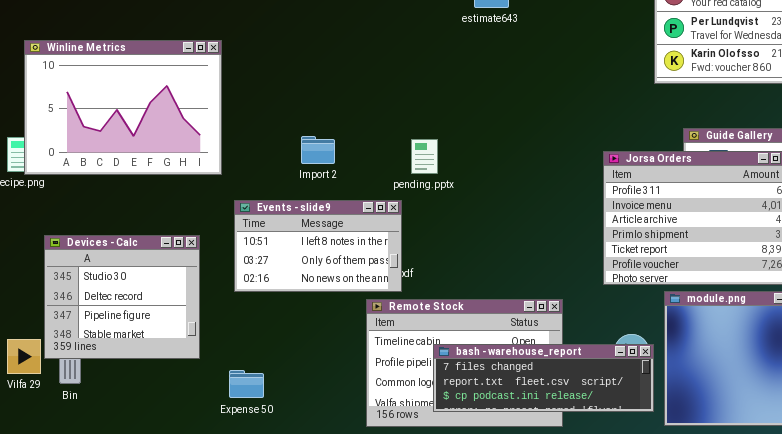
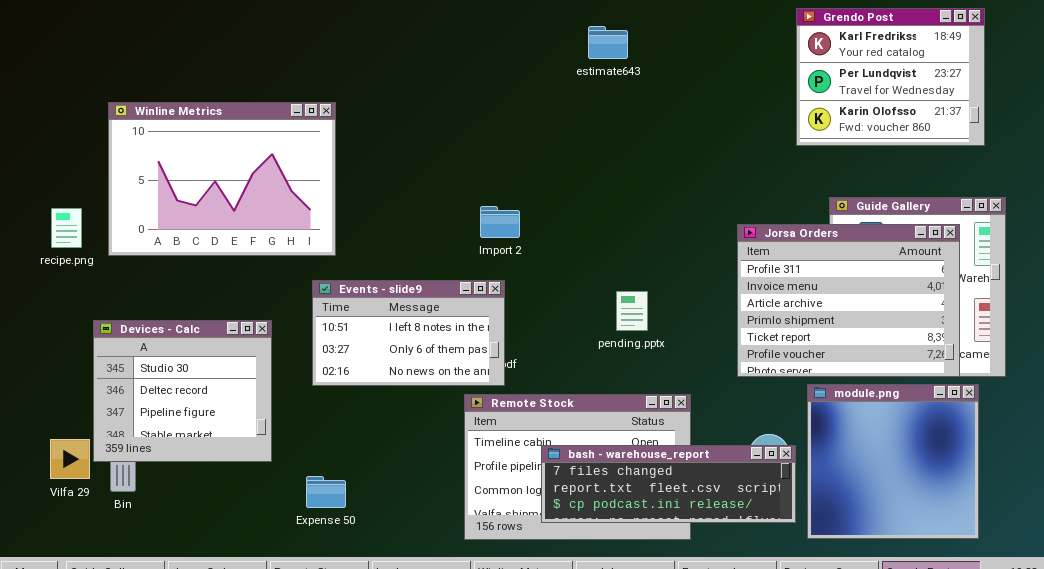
Winline Metrics: [24,40,222,175] -> [108,102,336,256], moved
Import 2: [301,136,335,164] -> [480,206,520,238], moved
pending.pptx: [411,139,438,174] -> [616,291,648,331], moved

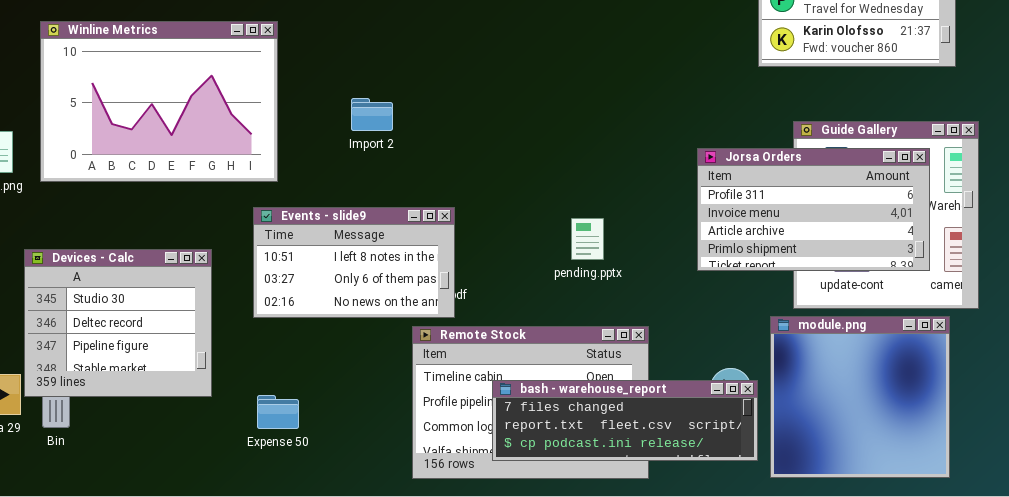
Import 2: [480,206,520,238] -> [351,98,393,131], moved
Jorsa Orders: [737,224,960,377] -> [697,148,930,271], resized
Expense 50: [306,476,346,508] -> [257,395,299,429], moved

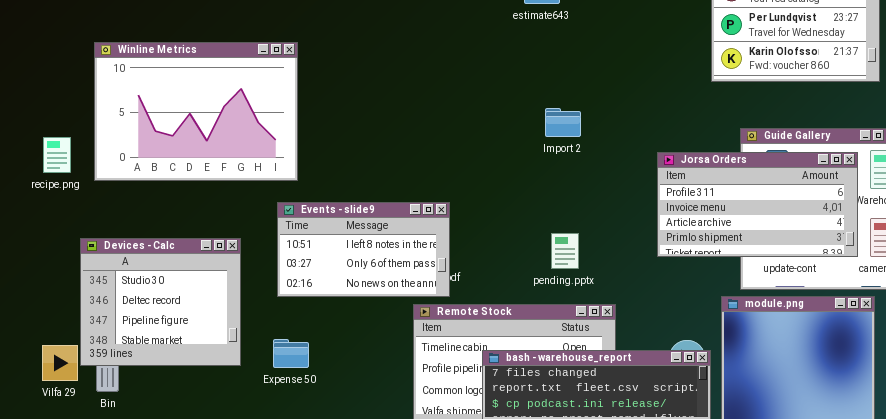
Import 2: [351,98,393,131] -> [545,108,581,137], moved
pending.pptx: [571,218,604,260] -> [551,233,579,269], moved
Expense 50: [257,395,299,429] -> [273,339,309,368], moved

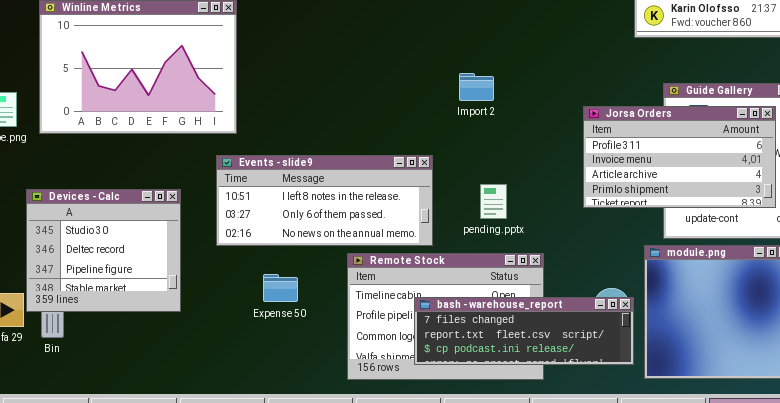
Import 2: [545,108,581,137] -> [459,73,494,101], moved
Events - slide9: [277,202,450,297] -> [216,155,433,246], resized
Expense 50: [273,339,309,368] -> [263,274,298,302], moved

